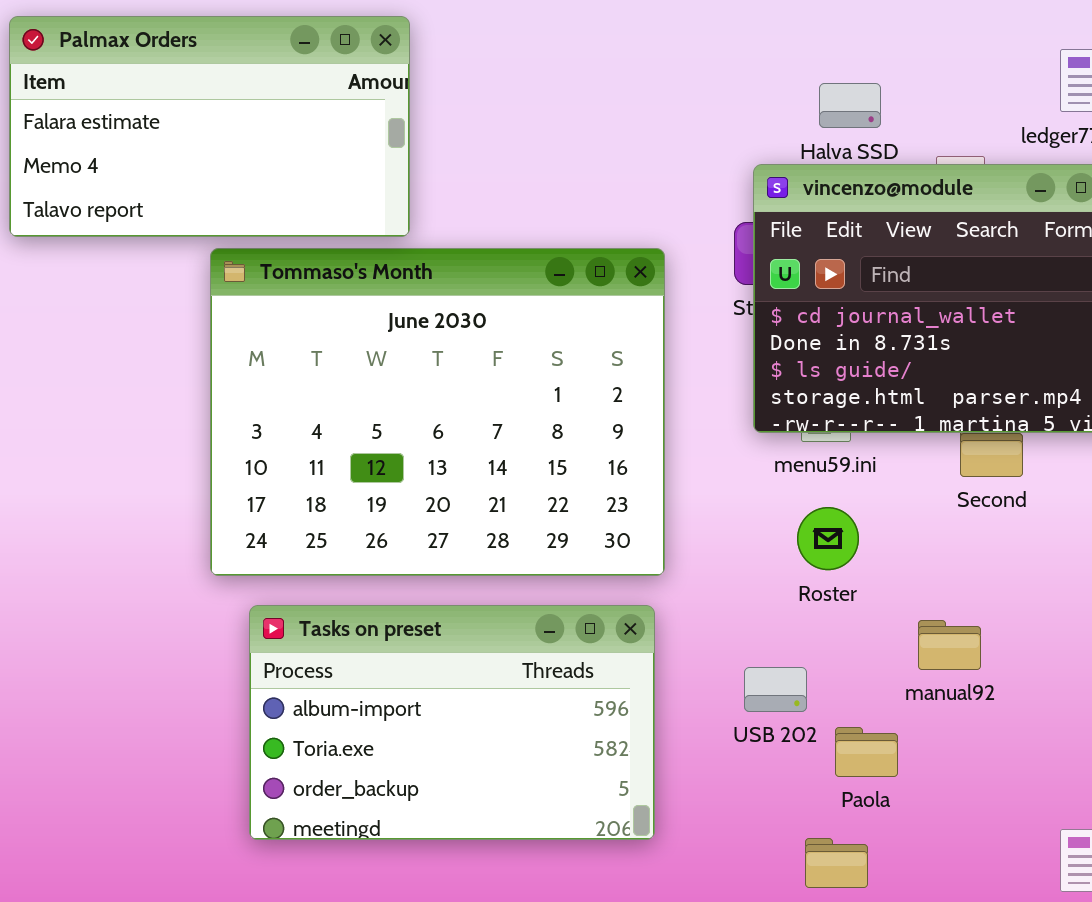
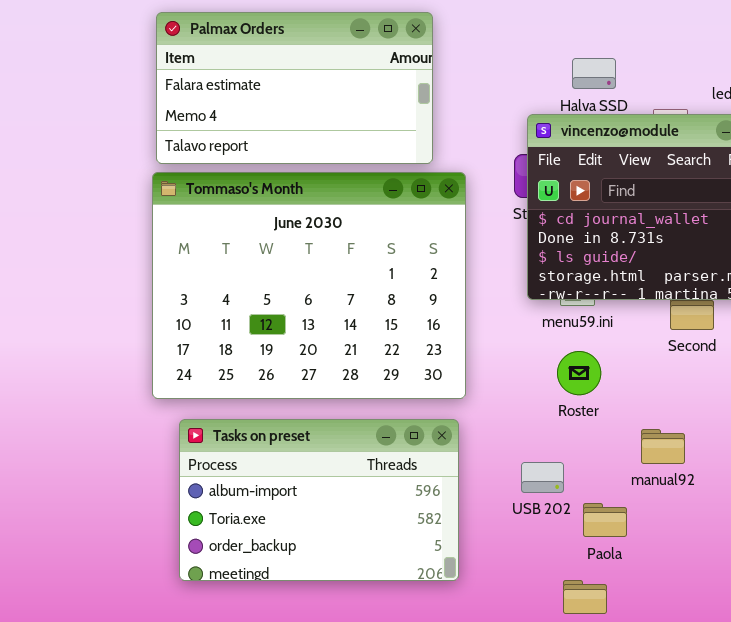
Palmax Orders: [9,16,410,237] -> [156,12,433,164], moved

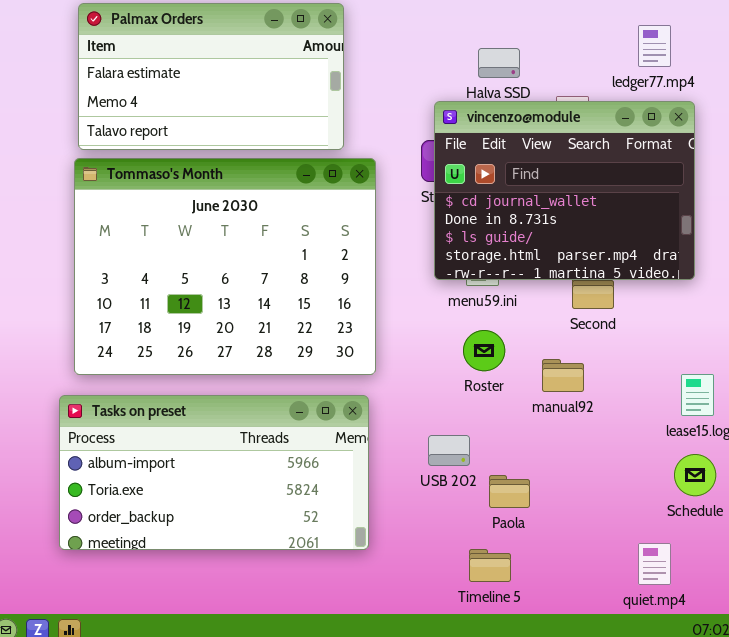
Tasks on preset: [179,419,459,581] -> [59,395,369,550], resized
manual92: [641,429,685,464] -> [542,359,584,392], moved

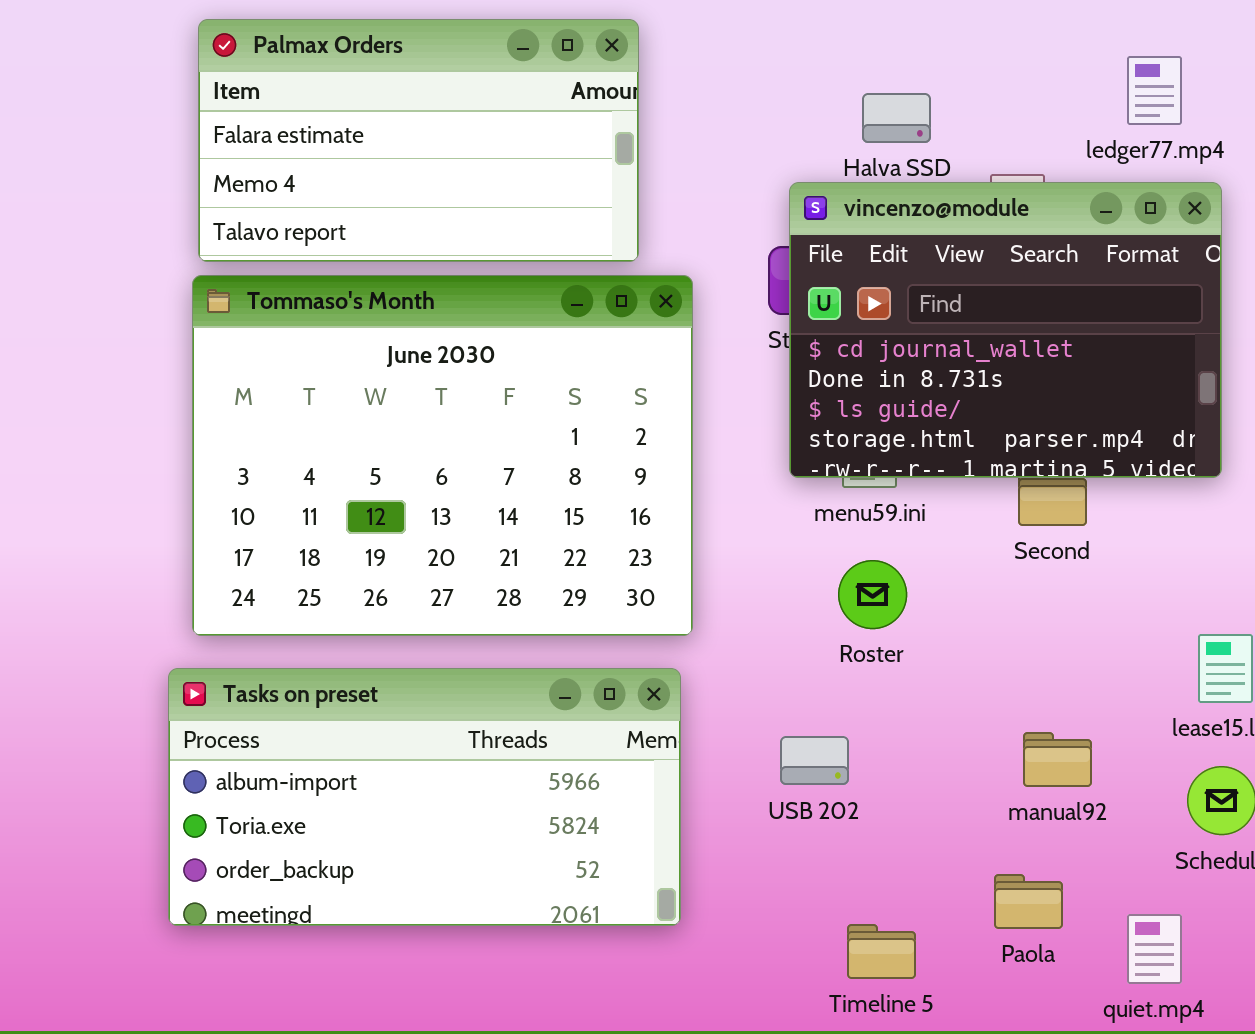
manual92: [542,359,584,392] -> [1023,732,1092,787], moved
Paola: [489,475,530,508] -> [994,874,1063,929], moved

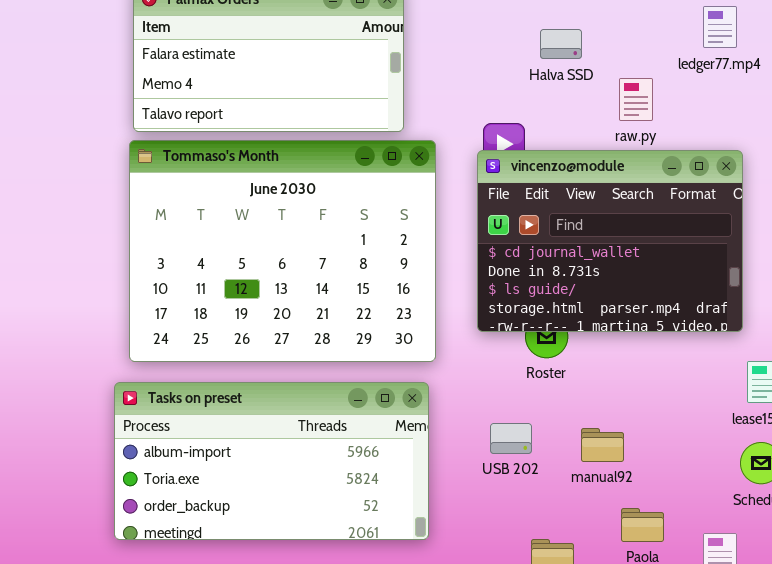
vincenzo@module: [789,182,1222,478] -> [477,150,743,332], moved
manual92: [1023,732,1092,787] -> [581,428,624,462], moved

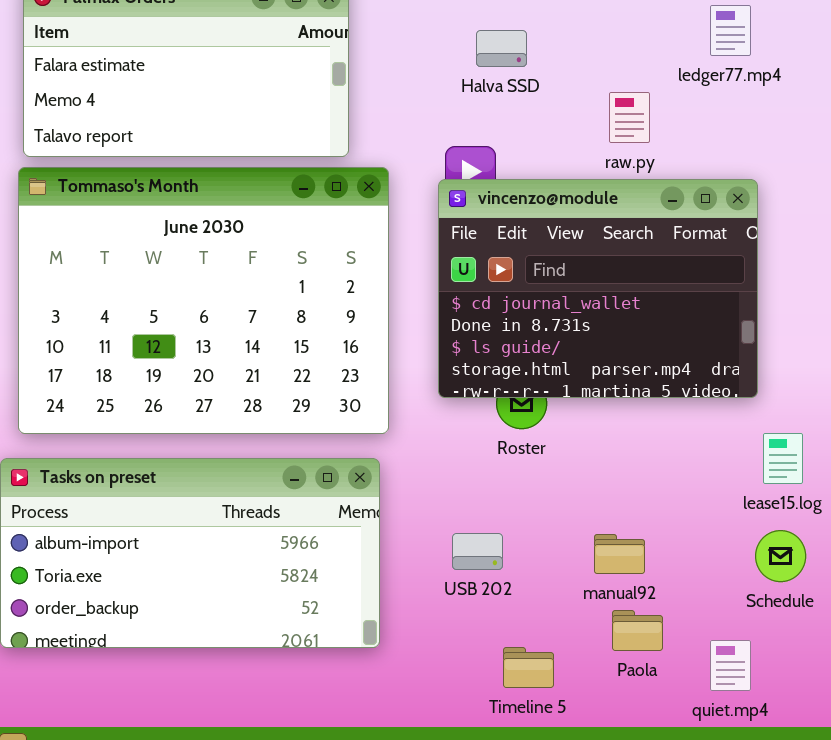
Halva SSD: [540,29,582,59] -> [476,30,527,67], moved
USB 202: [490,423,532,454] -> [452,533,503,570], moved
manual92: [581,428,624,462] -> [594,534,645,574], moved

